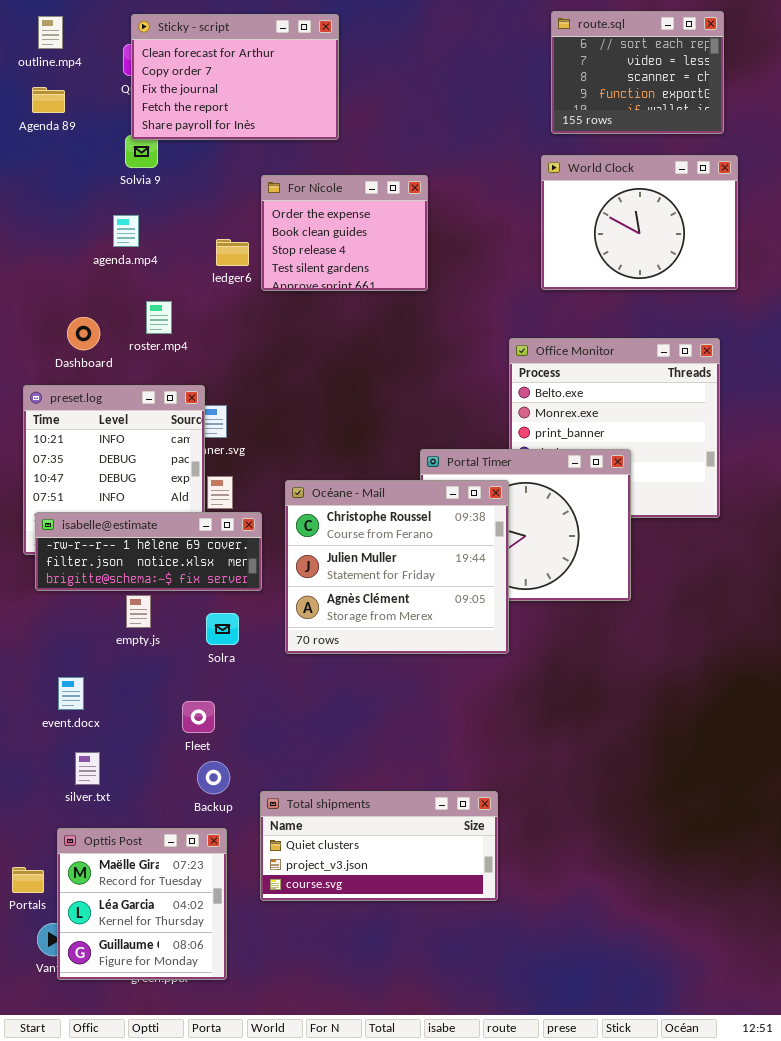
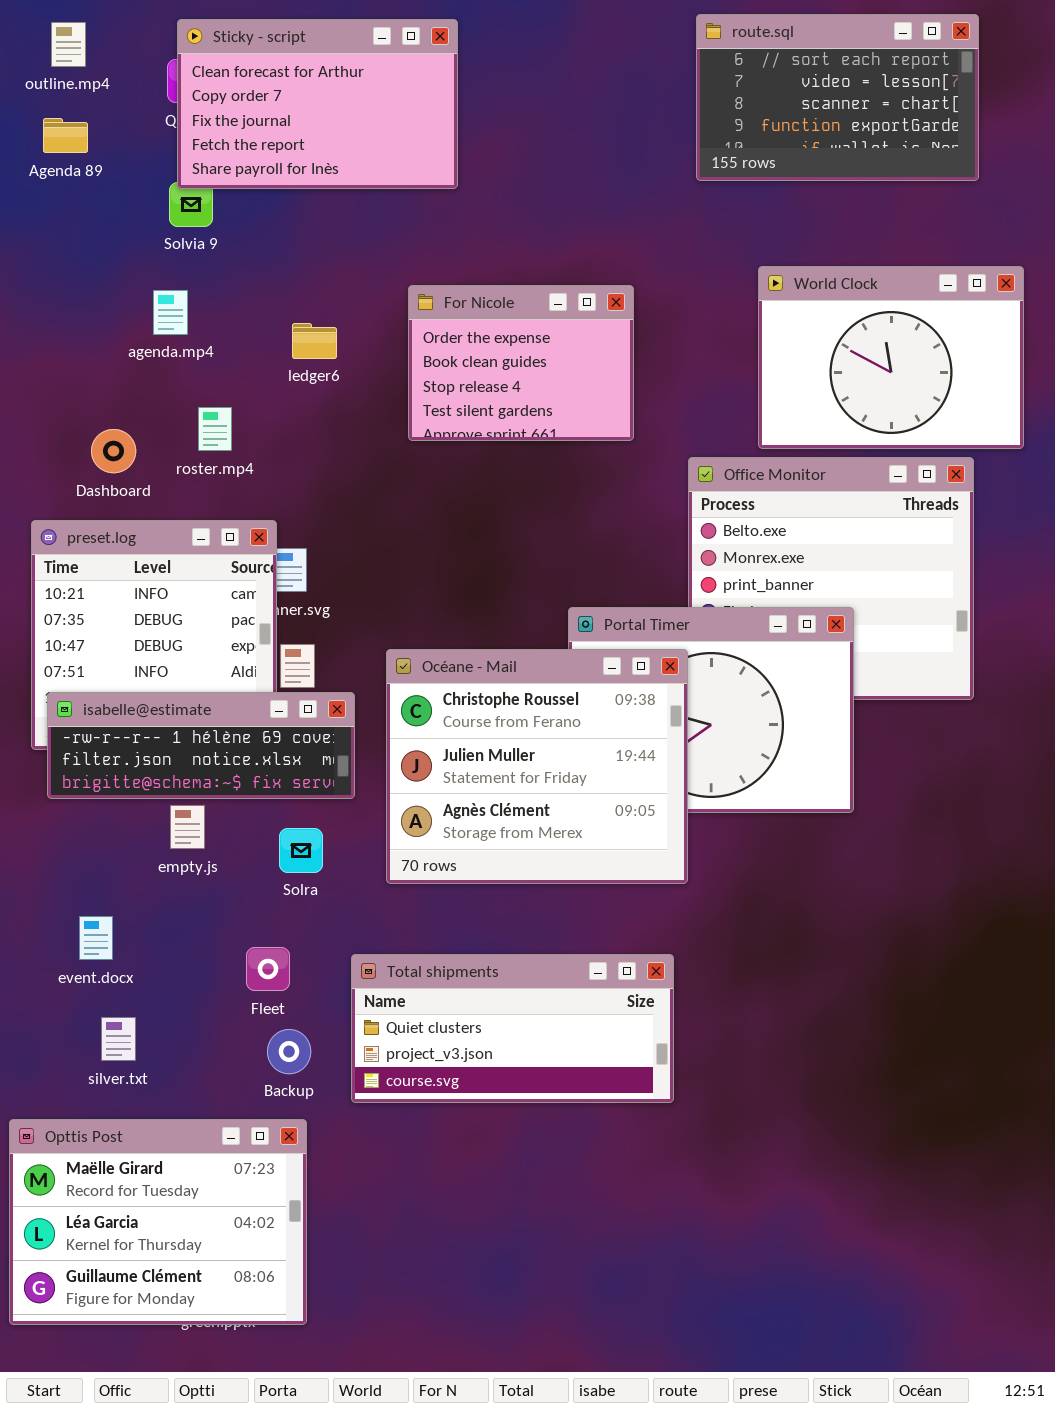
route.sql: [551,11,724,134] -> [696,14,979,181], resized
World Clock: [541,155,738,290] -> [758,266,1024,449], moved
For Nicole: [261,175,428,291] -> [408,285,634,441], moved
Total shipments: [260,791,498,901] -> [351,954,674,1103], moved
Opttis Post: [57,828,227,980] -> [9,1119,307,1325], resized

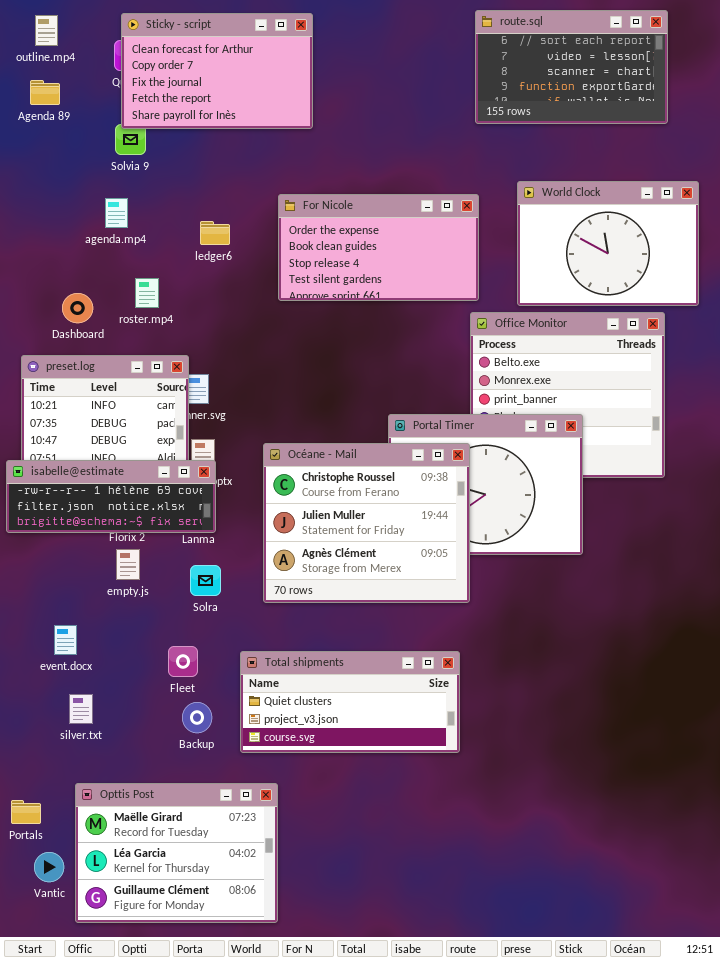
For Nicole: [408,285,634,441] -> [278,194,479,301], resized
isabelle@estimate: [47,692,355,799] -> [6,460,216,533], moved
Opttis Post: [9,1119,307,1325] -> [75,783,278,923], moved

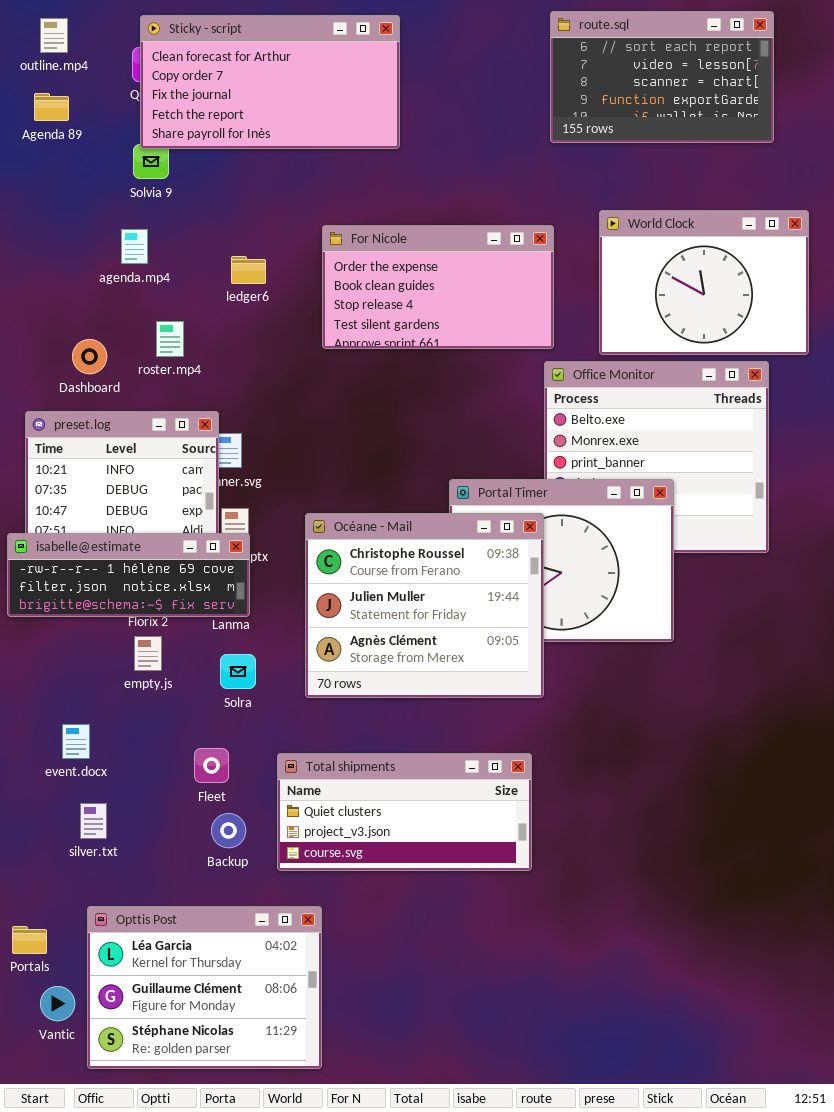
Sticky - script: [121,13,313,129] -> [140,15,400,149], resized
Opttis Post: [75,783,278,923] -> [87,906,322,1069], scrolled down 1 row

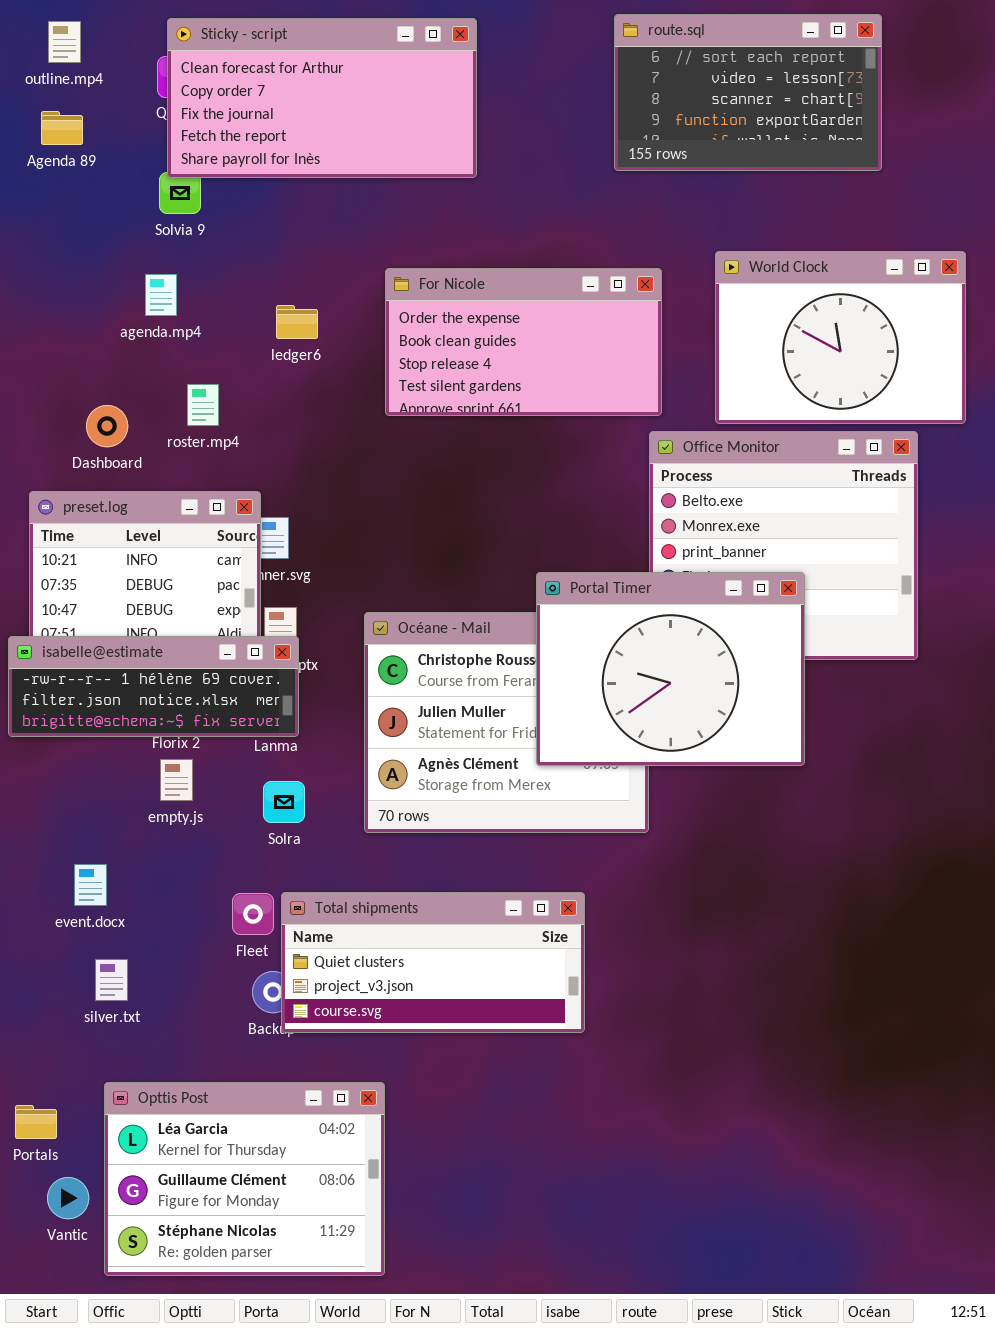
route.sql: [550,11,774,143] -> [614,14,882,171], moved
Portal Timer: [449,479,674,642] -> [536,572,805,766], raised
Total shipments: [277,753,532,871] -> [281,892,585,1033], moved

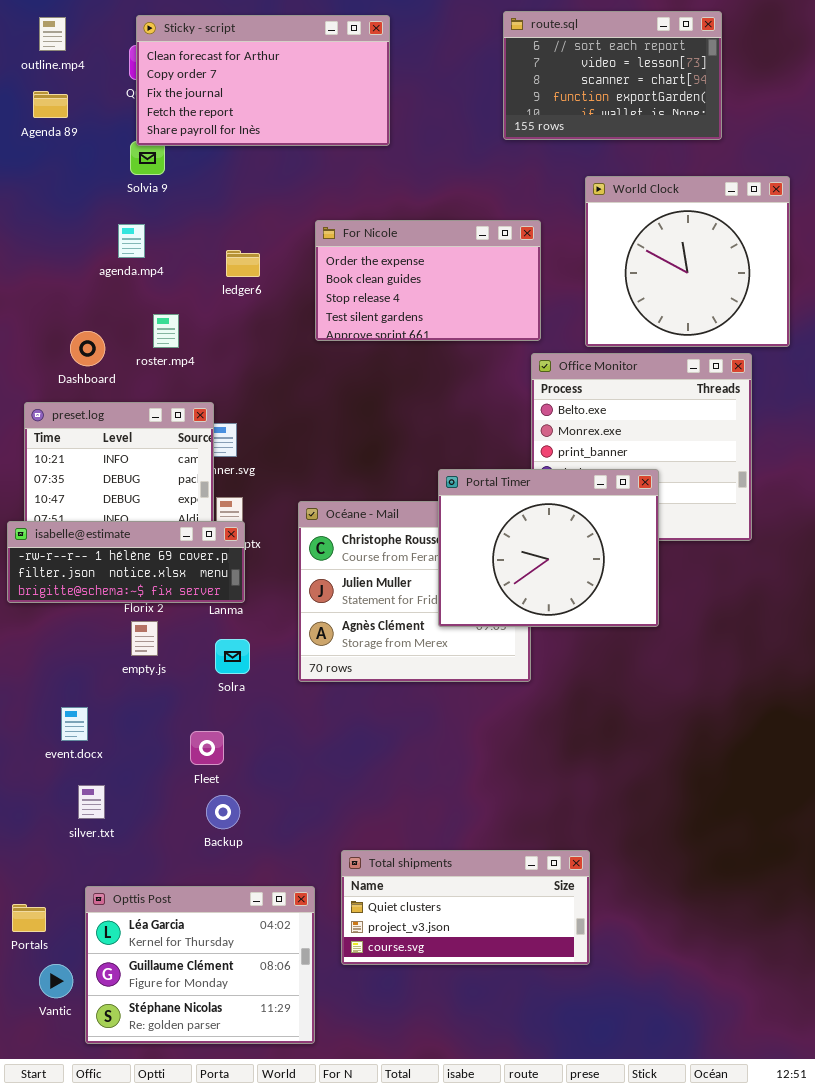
World Clock: [715,251,966,424] -> [585,176,790,347], resized
Total shipments: [281,892,585,1033] -> [341,850,590,965], moved

